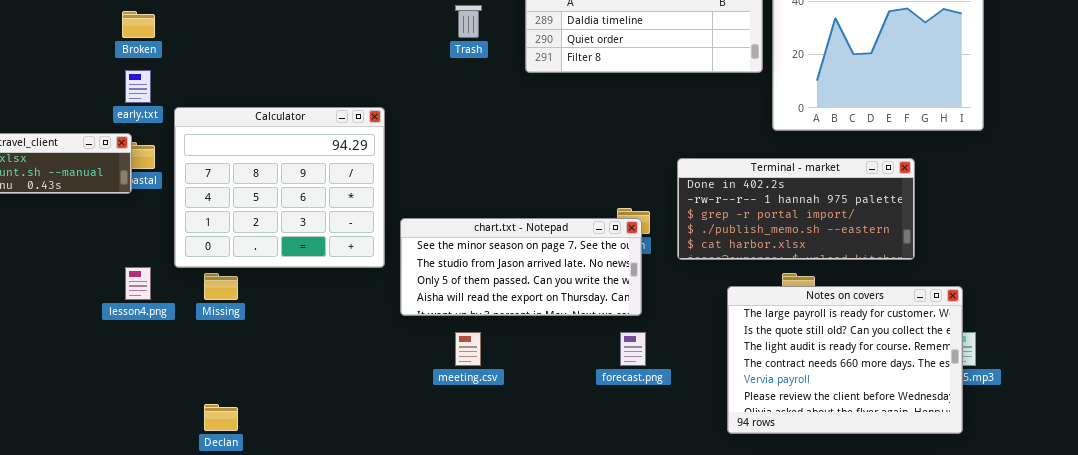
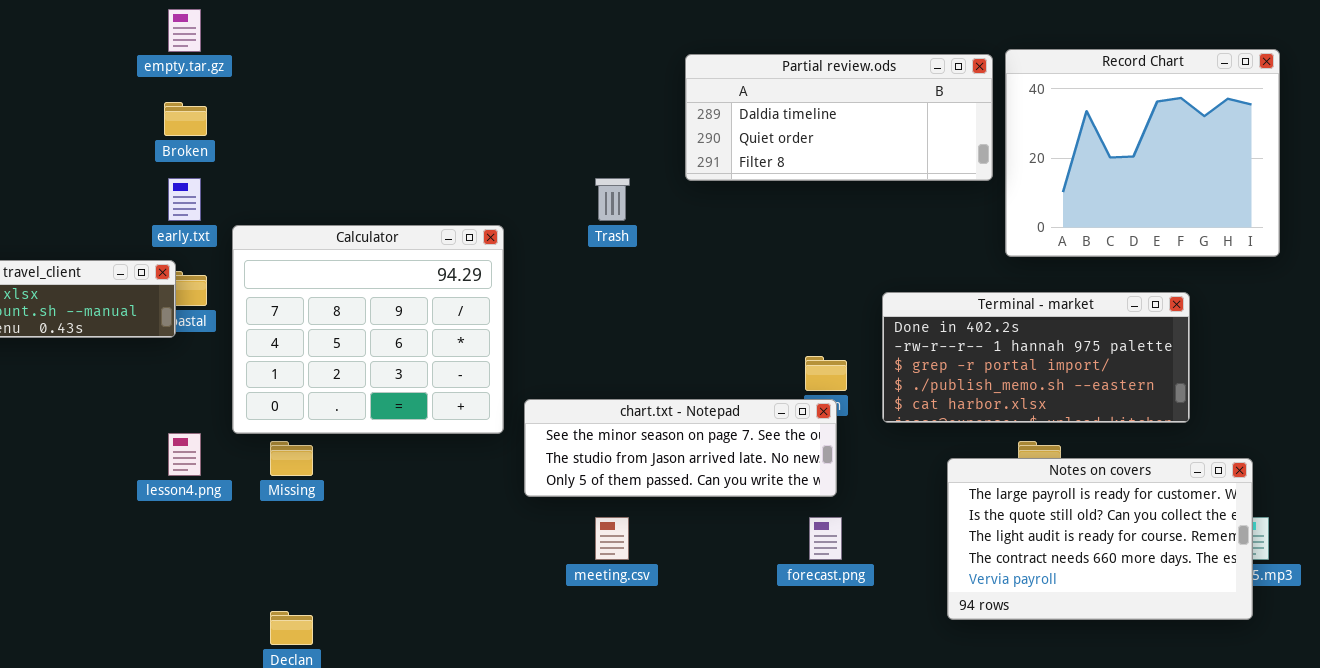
Trash: [455,5,482,38] -> [595,178,630,221], moved
chart.txt - Notepad: [400,218,642,316] -> [524,399,837,497], resized
Notes on covers: [727,286,963,434] -> [947,458,1253,620], resized

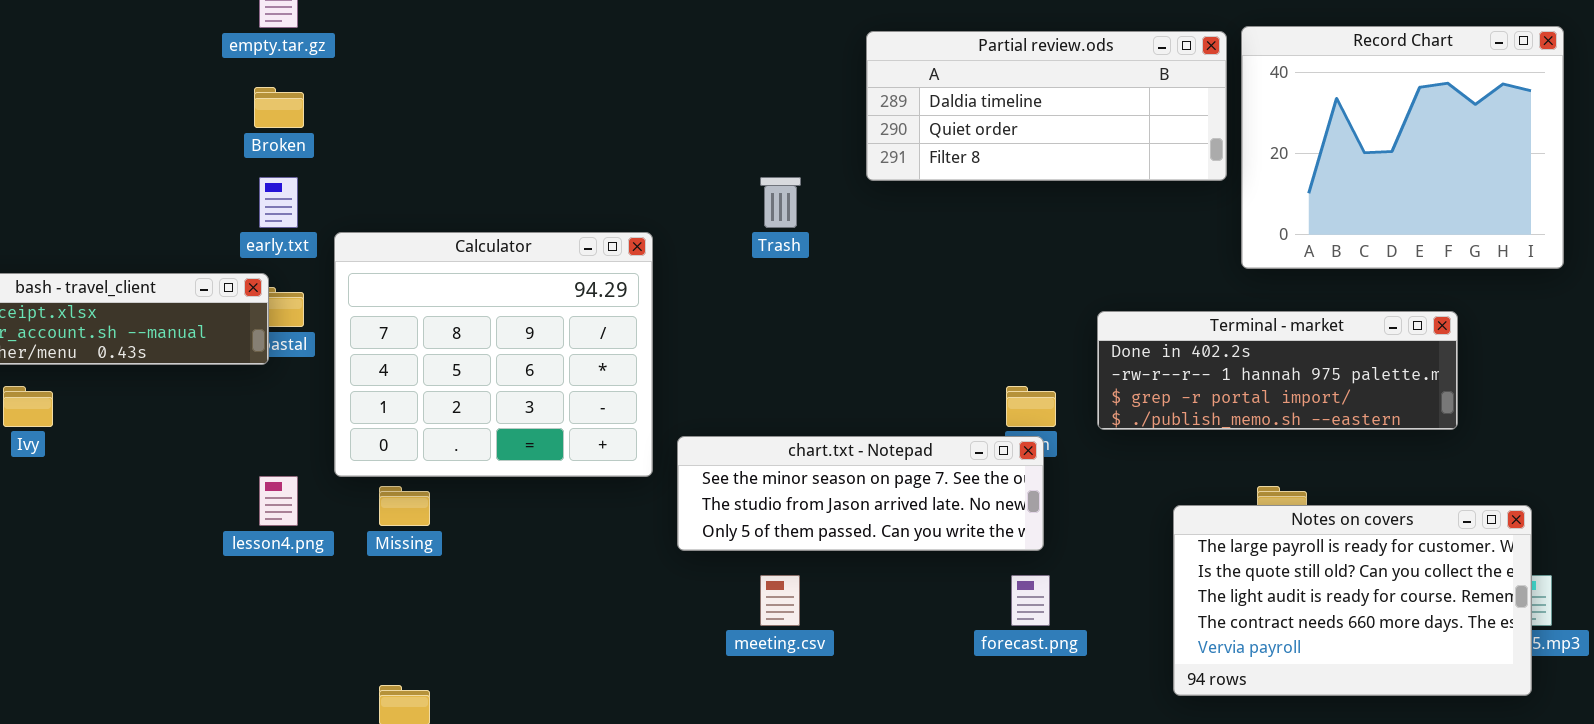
Terminal - market: [882,292,1190,423] -> [1097,311,1458,430], resized

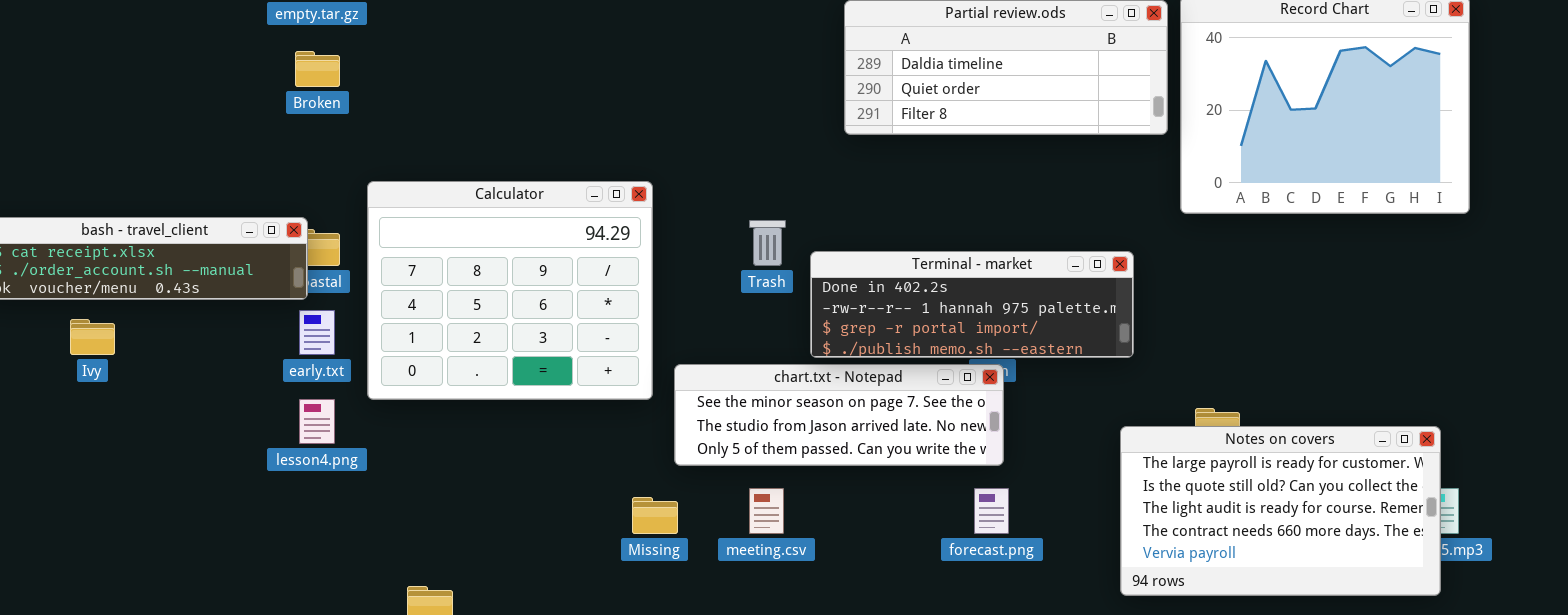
early.txt: [259,177,298,228] -> [299,310,335,355], moved
Trash: [760,177,801,228] -> [749,220,786,266], moved
Terminal - market: [1097,311,1458,430] -> [810,251,1134,358], moved
Missing: [379,486,430,526] -> [632,497,678,534], moved

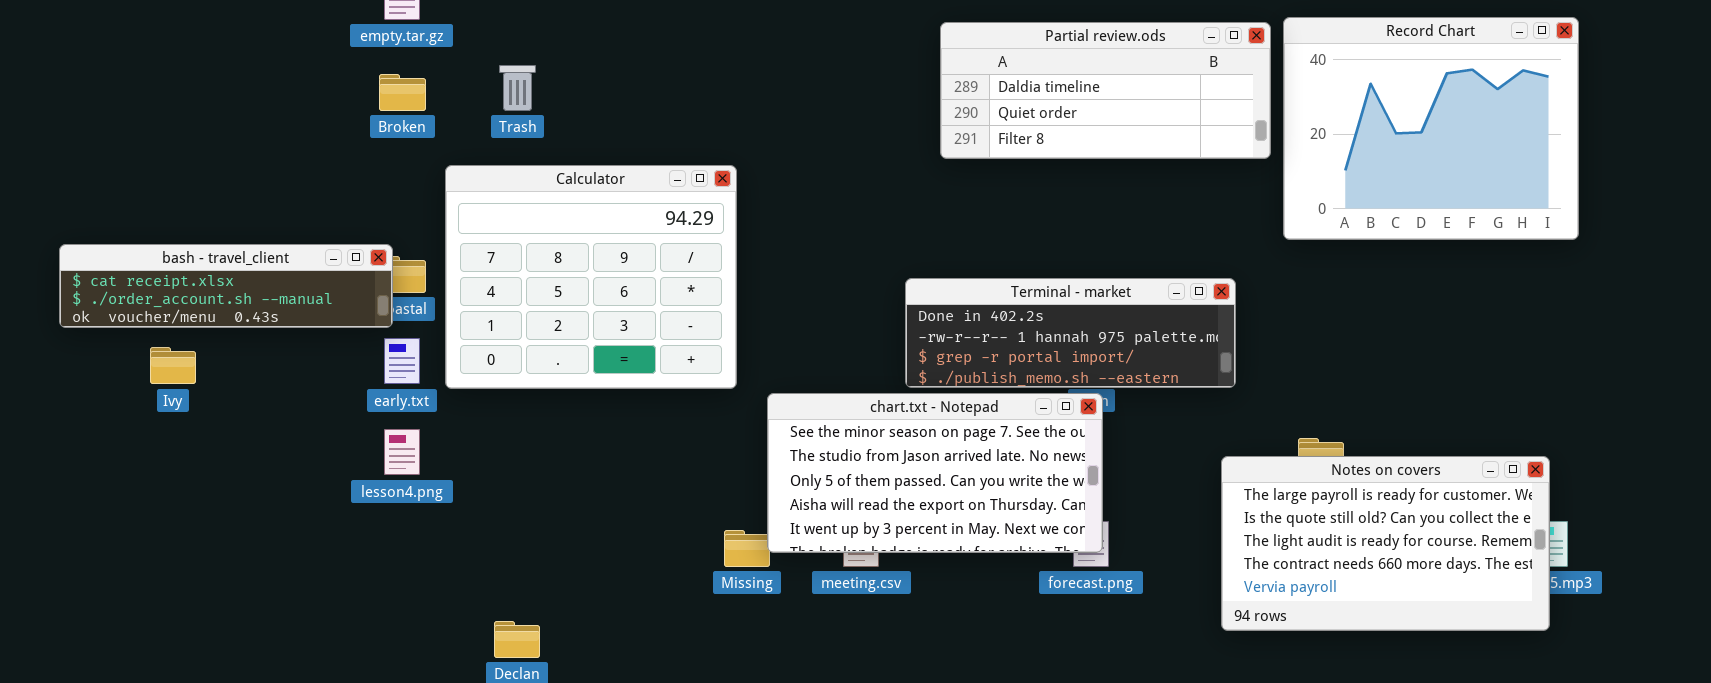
Calculator: [367,181,653,400] -> [445,165,737,389], moved
Trash: [749,220,786,266] -> [499,65,536,111], moved
chart.txt - Notepad: [674,364,1004,466] -> [767,393,1103,553], resized

